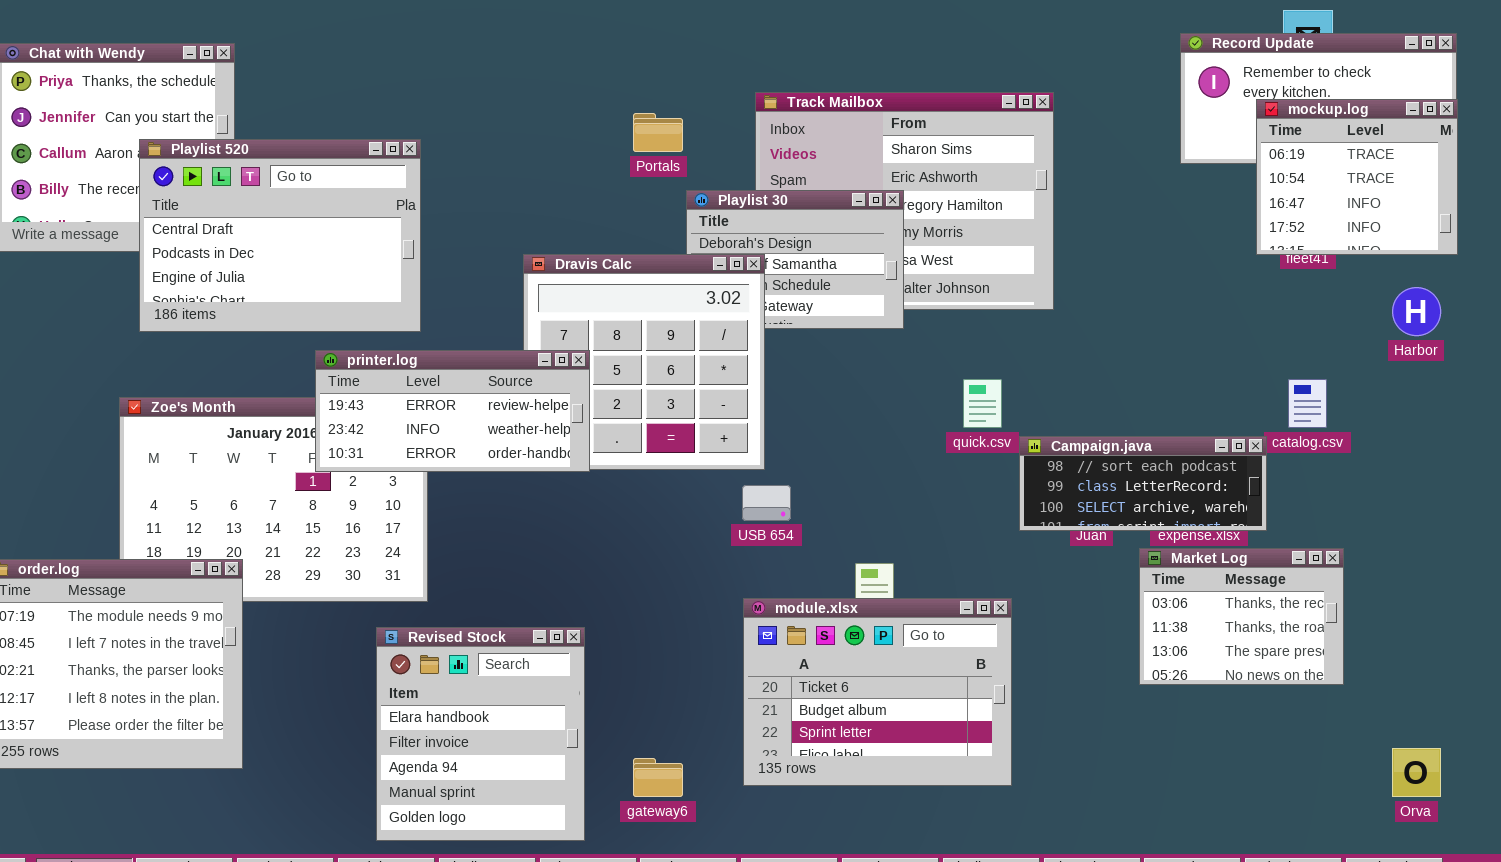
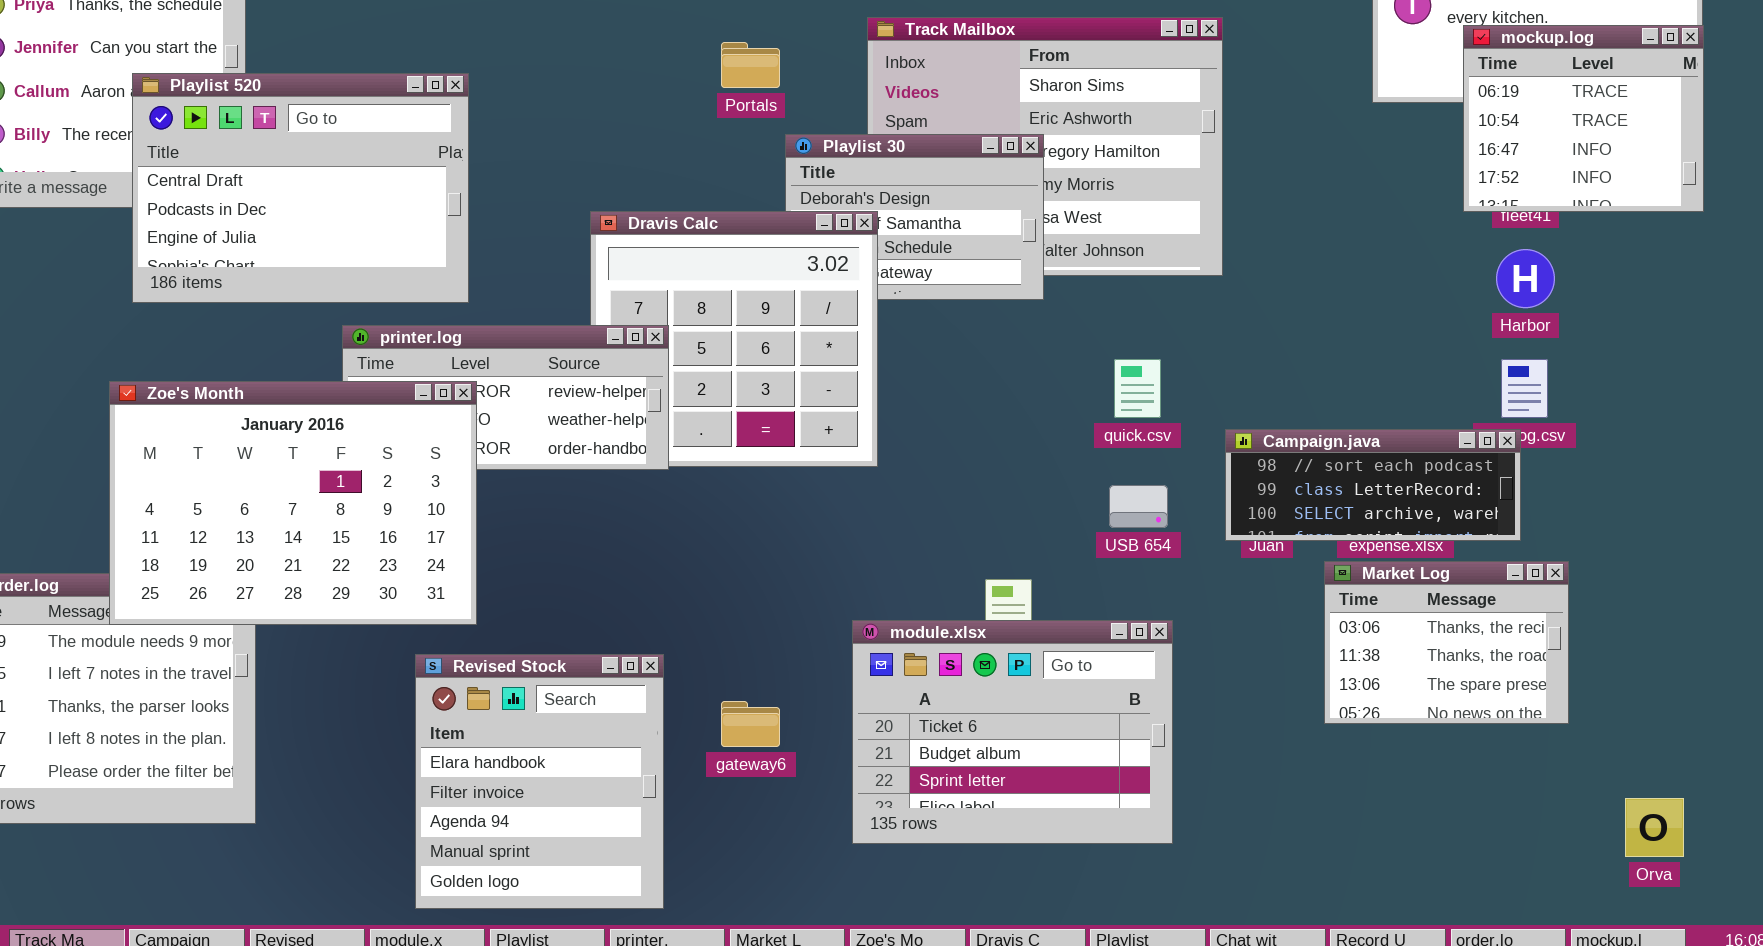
Harbor: [1392,287,1441,336] -> [1496,249,1555,308], moved
Zoe's Month: [119,397,428,602] -> [109,381,477,625], raised
Campaign.java: [1019,436,1267,531] -> [1225,429,1521,541], moved
USB 654: [742,485,791,521] -> [1109,485,1168,528], moved
gateway6: [633,758,683,797] -> [721,701,780,747], moved

